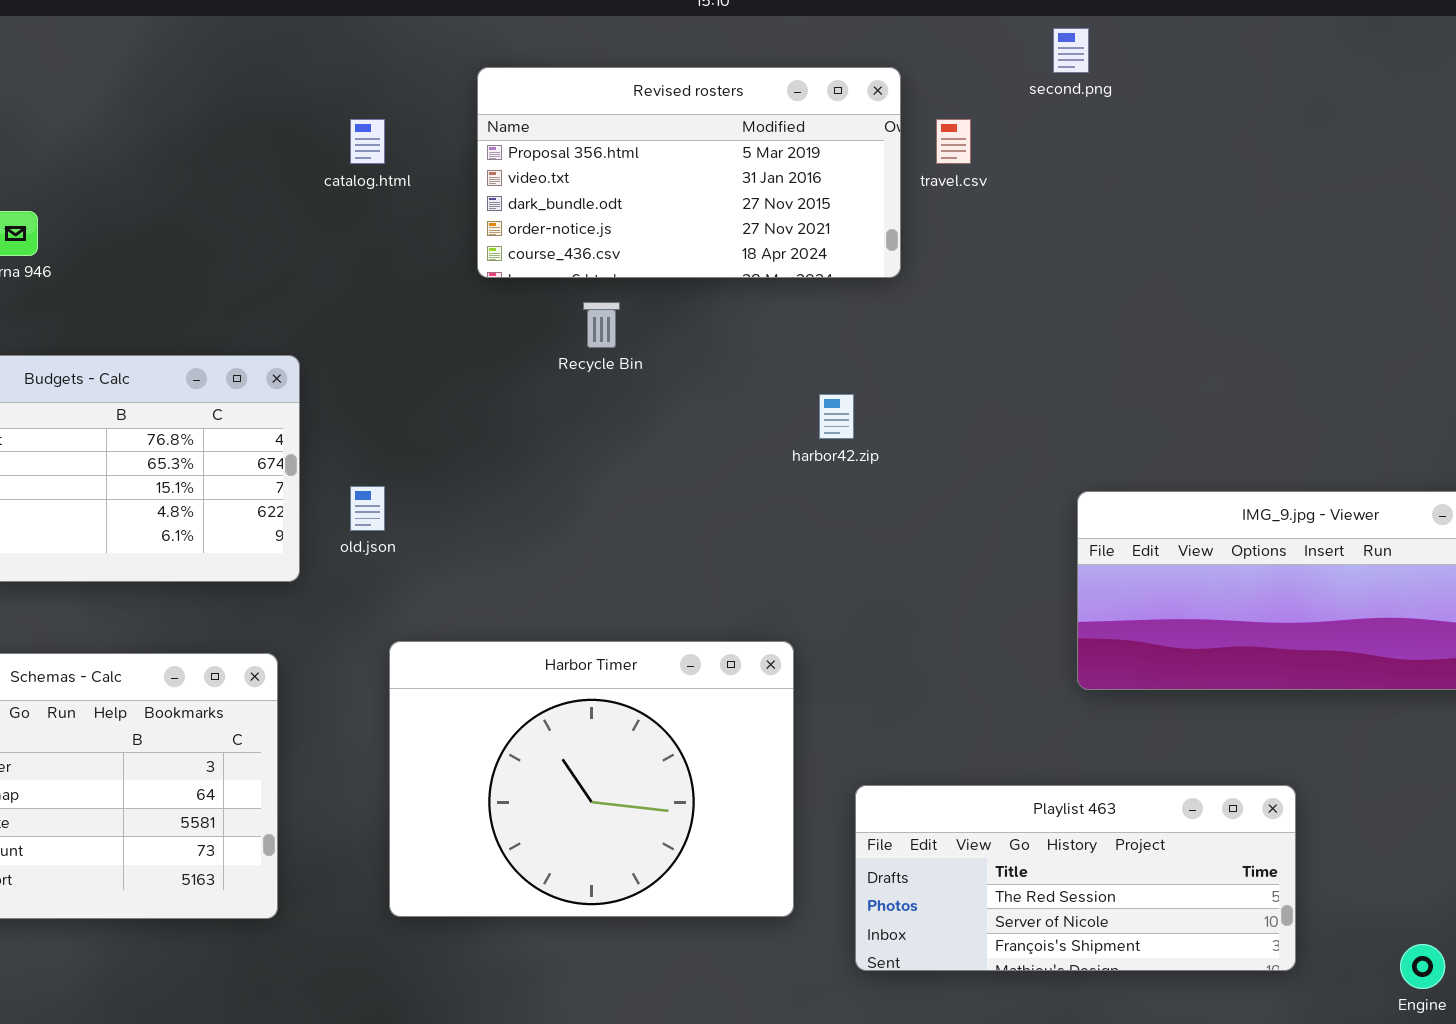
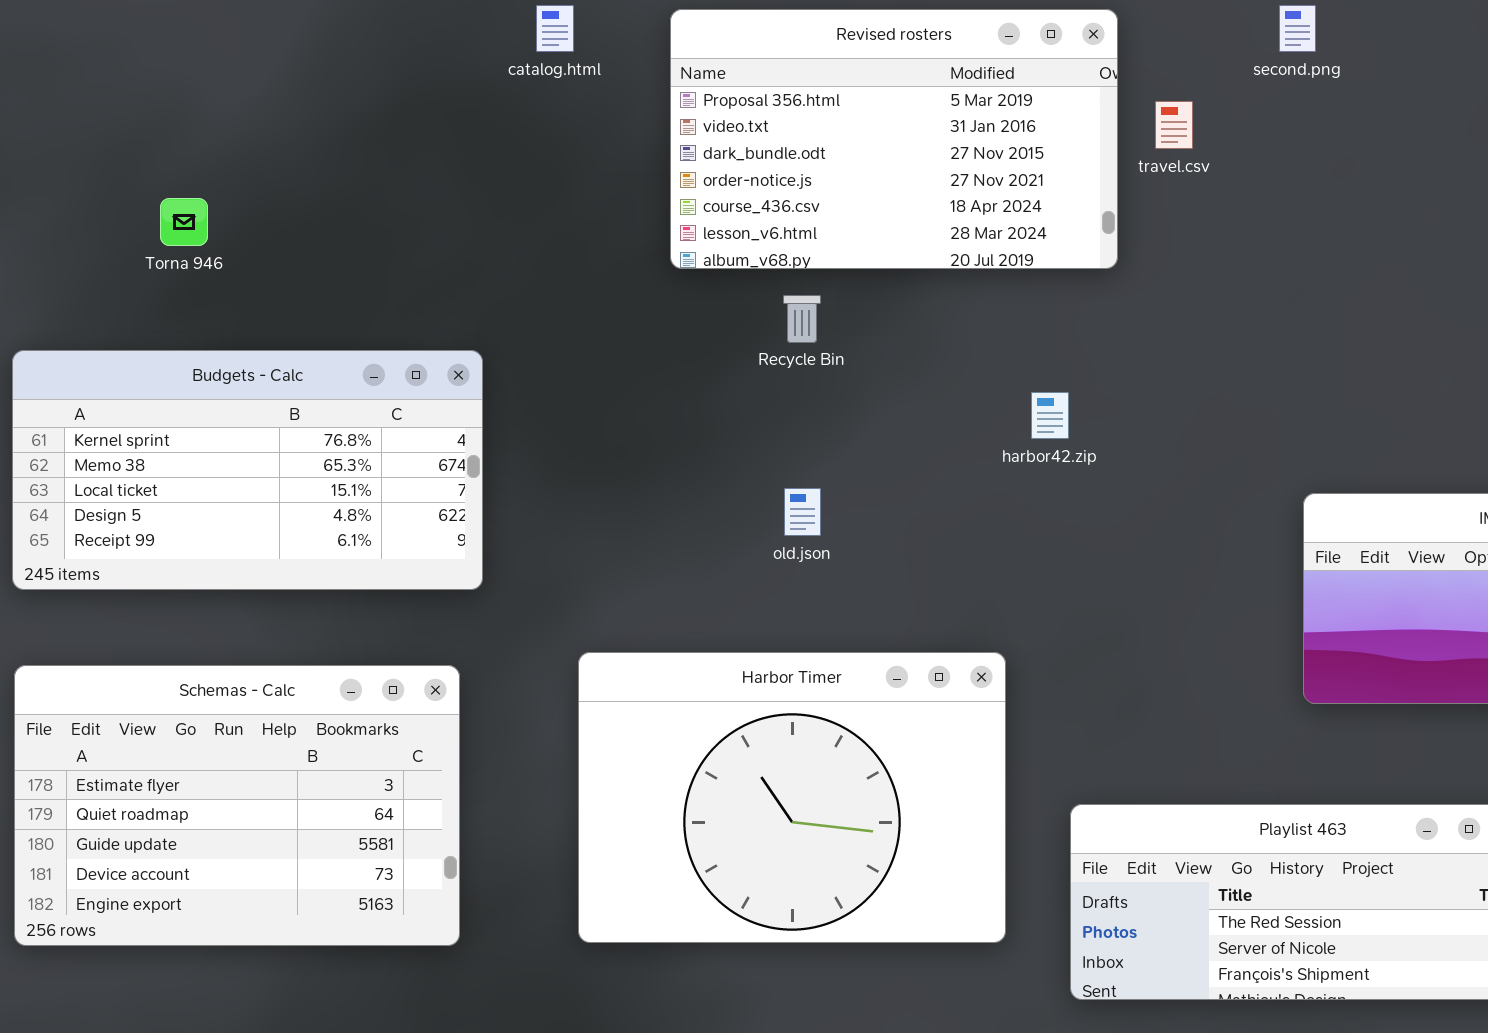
Revised rosters: [477,67,901,278] -> [670,9,1118,269], resized
catalog.html: [350,119,385,164] -> [536,5,574,52], moved
old.json: [350,486,385,531] -> [784,488,821,536], moved

